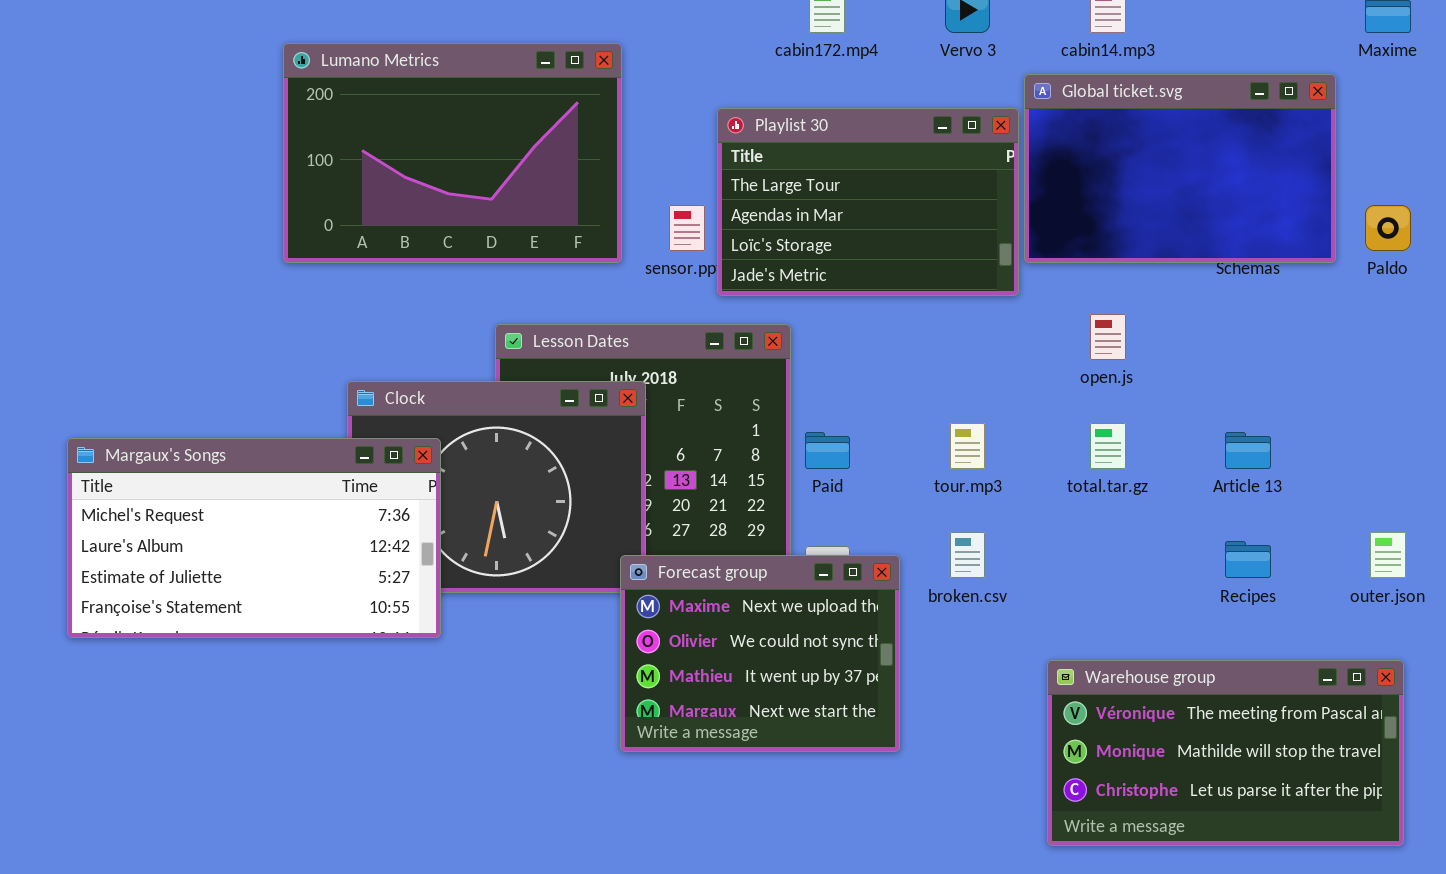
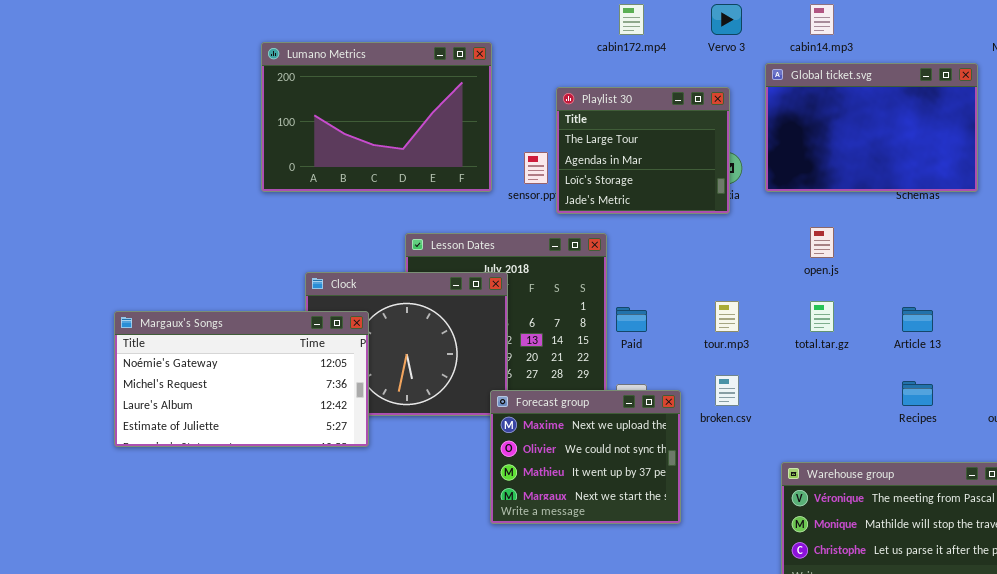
Playlist 30: [717,108,1019,296] -> [556,87,730,214], resized
Margaux's Songs: [67,438,441,638] -> [114,311,369,447], scrolled up 1 row

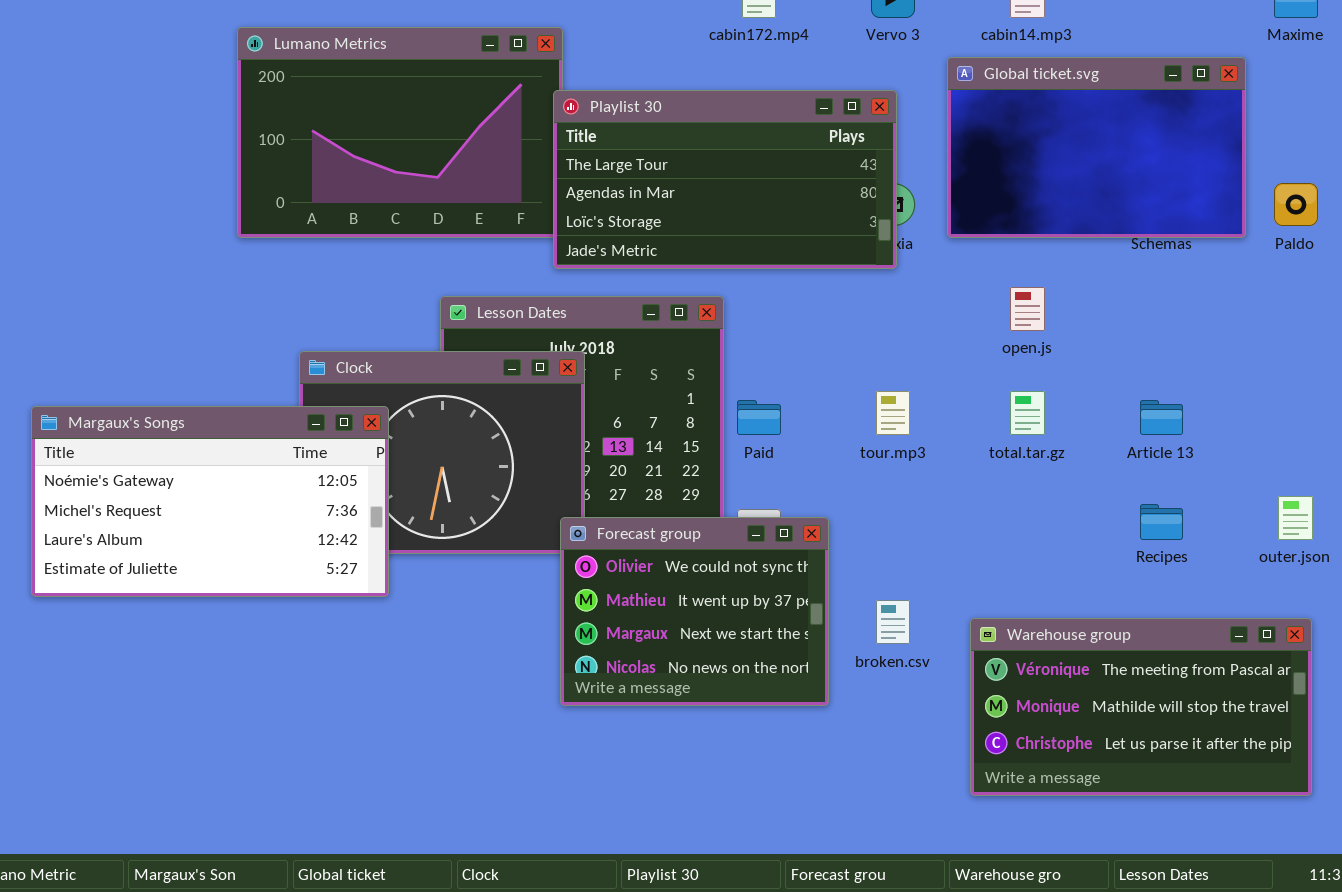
Playlist 30: [556,87,730,214] -> [553,90,897,269], resized
broken.csv: [715,375,739,406] -> [876,600,910,644], moved
Forecast group: [490,390,681,524] -> [560,517,829,706], scrolled down 1 row

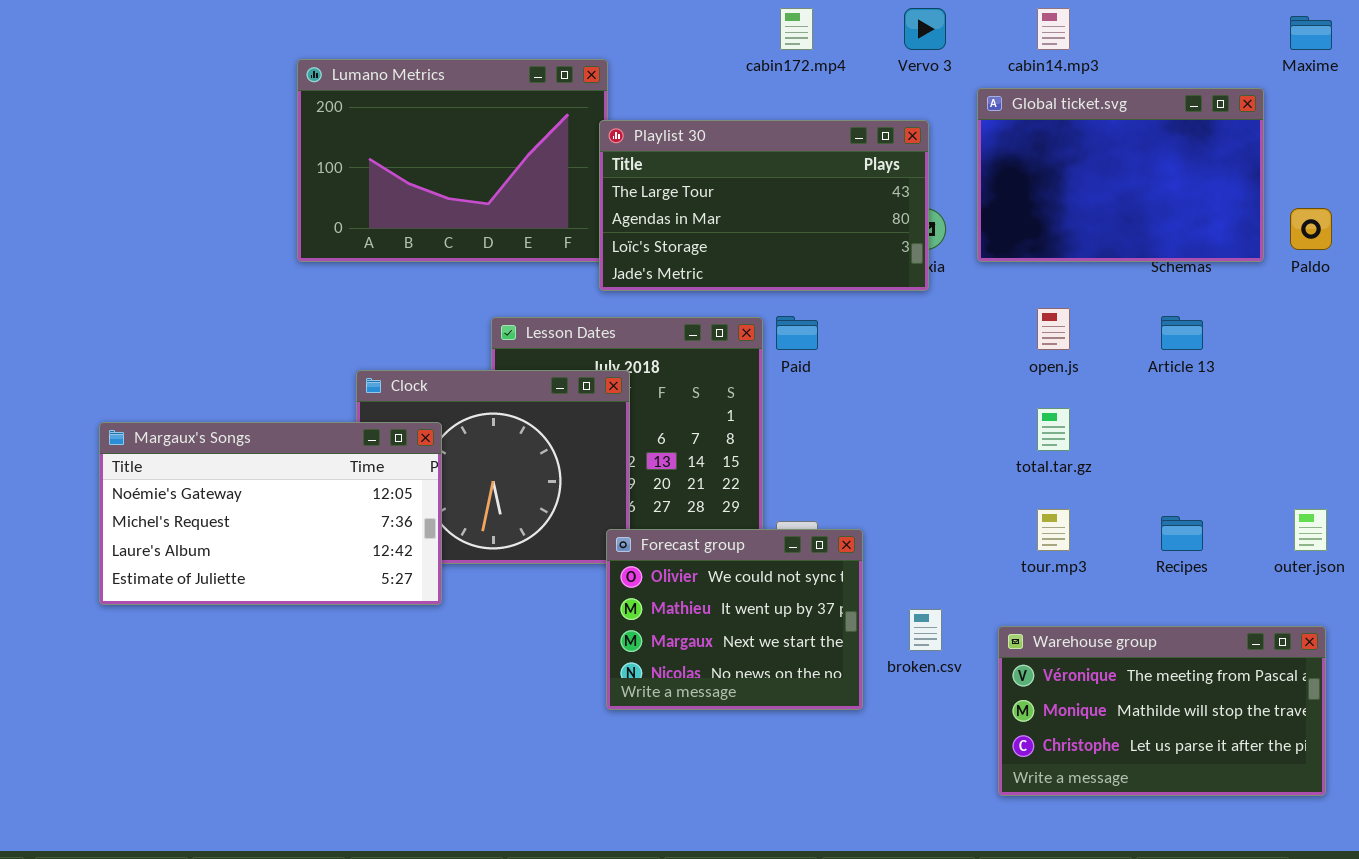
tour.mp3: [876,391,910,435] -> [1037,509,1070,551], moved
Paid: [737,400,781,435] -> [776,316,818,350], moved
Article 13: [1140,400,1183,435] -> [1161,316,1203,350], moved

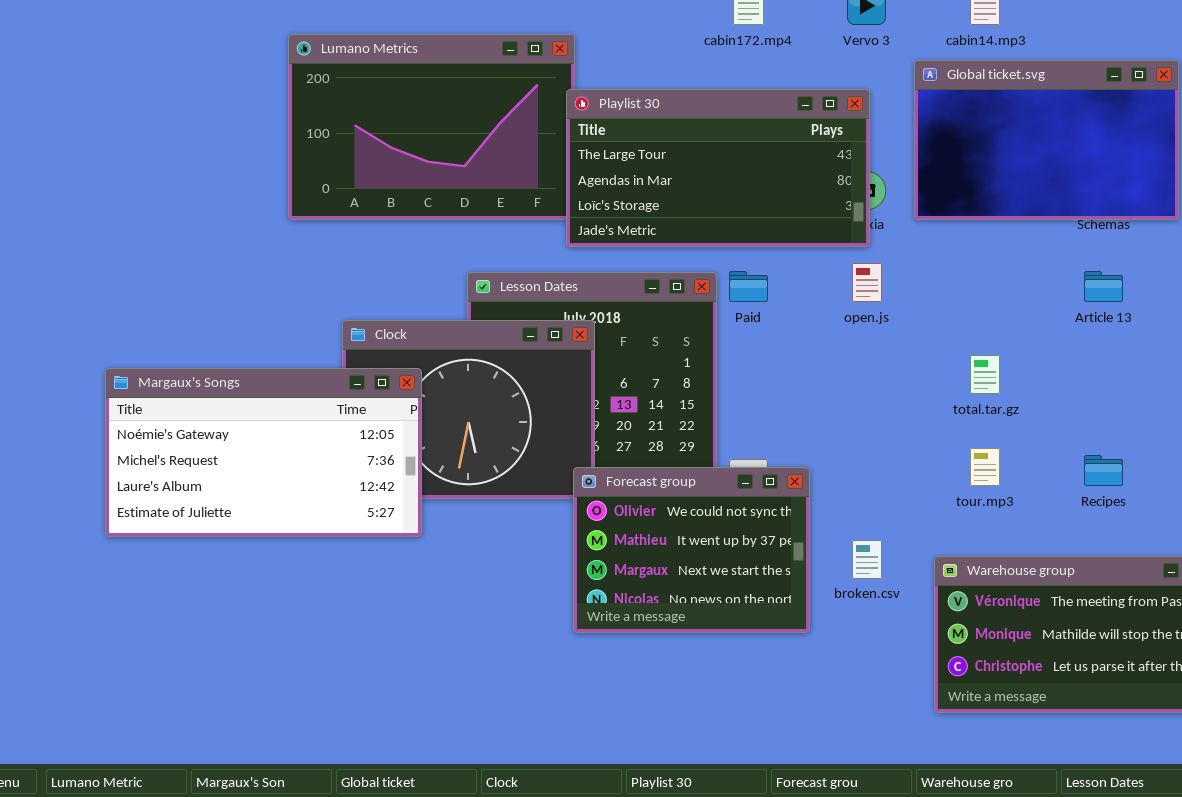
open.js: [1037,308,1070,350] -> [852,263,882,302], moved

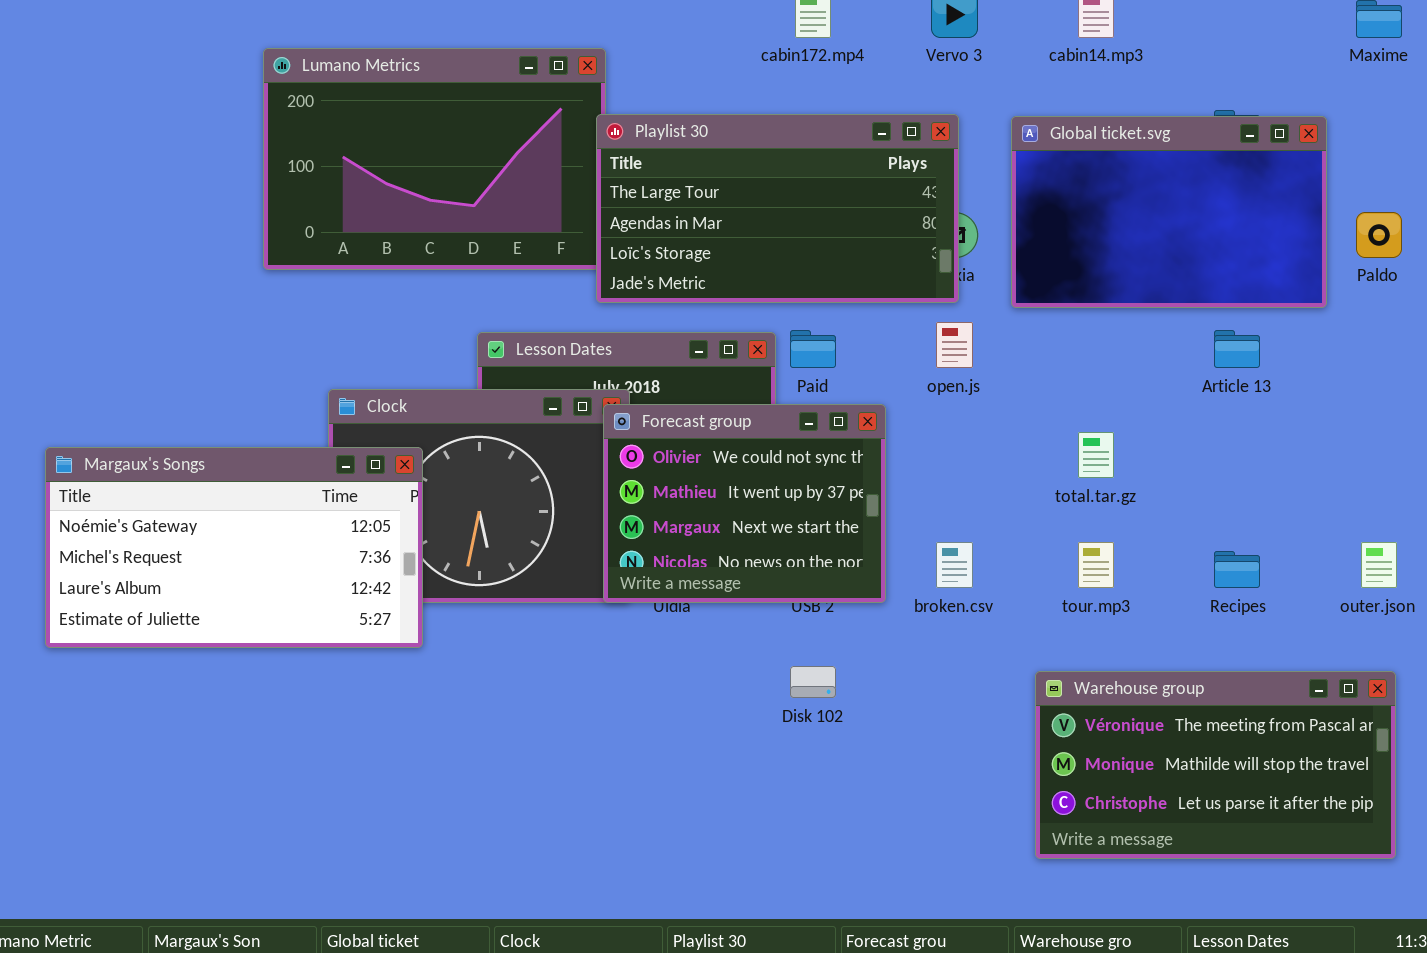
Global ticket.svg: [914,60,1179,220] -> [1011,116,1327,308], moved
Forecast group: [573,467,810,633] -> [603,404,886,603], moved
broken.csv: [852,540,882,579] -> [936,542,973,588], moved

